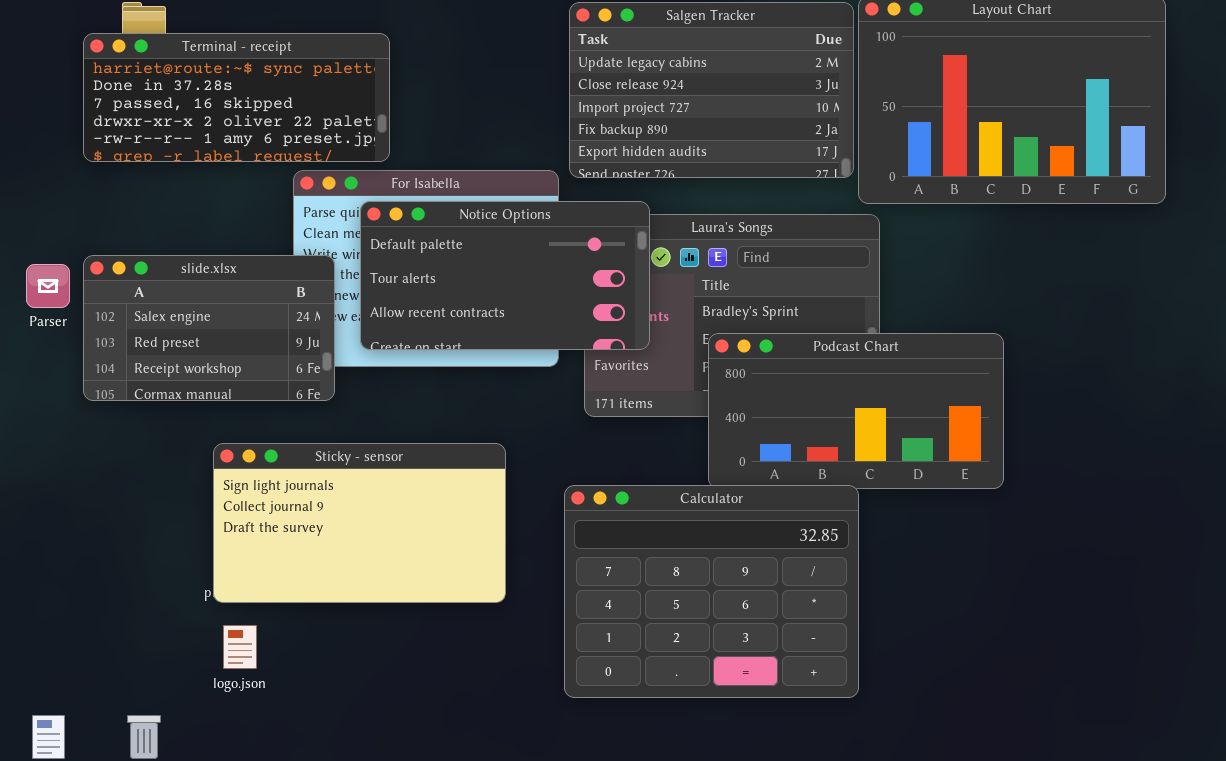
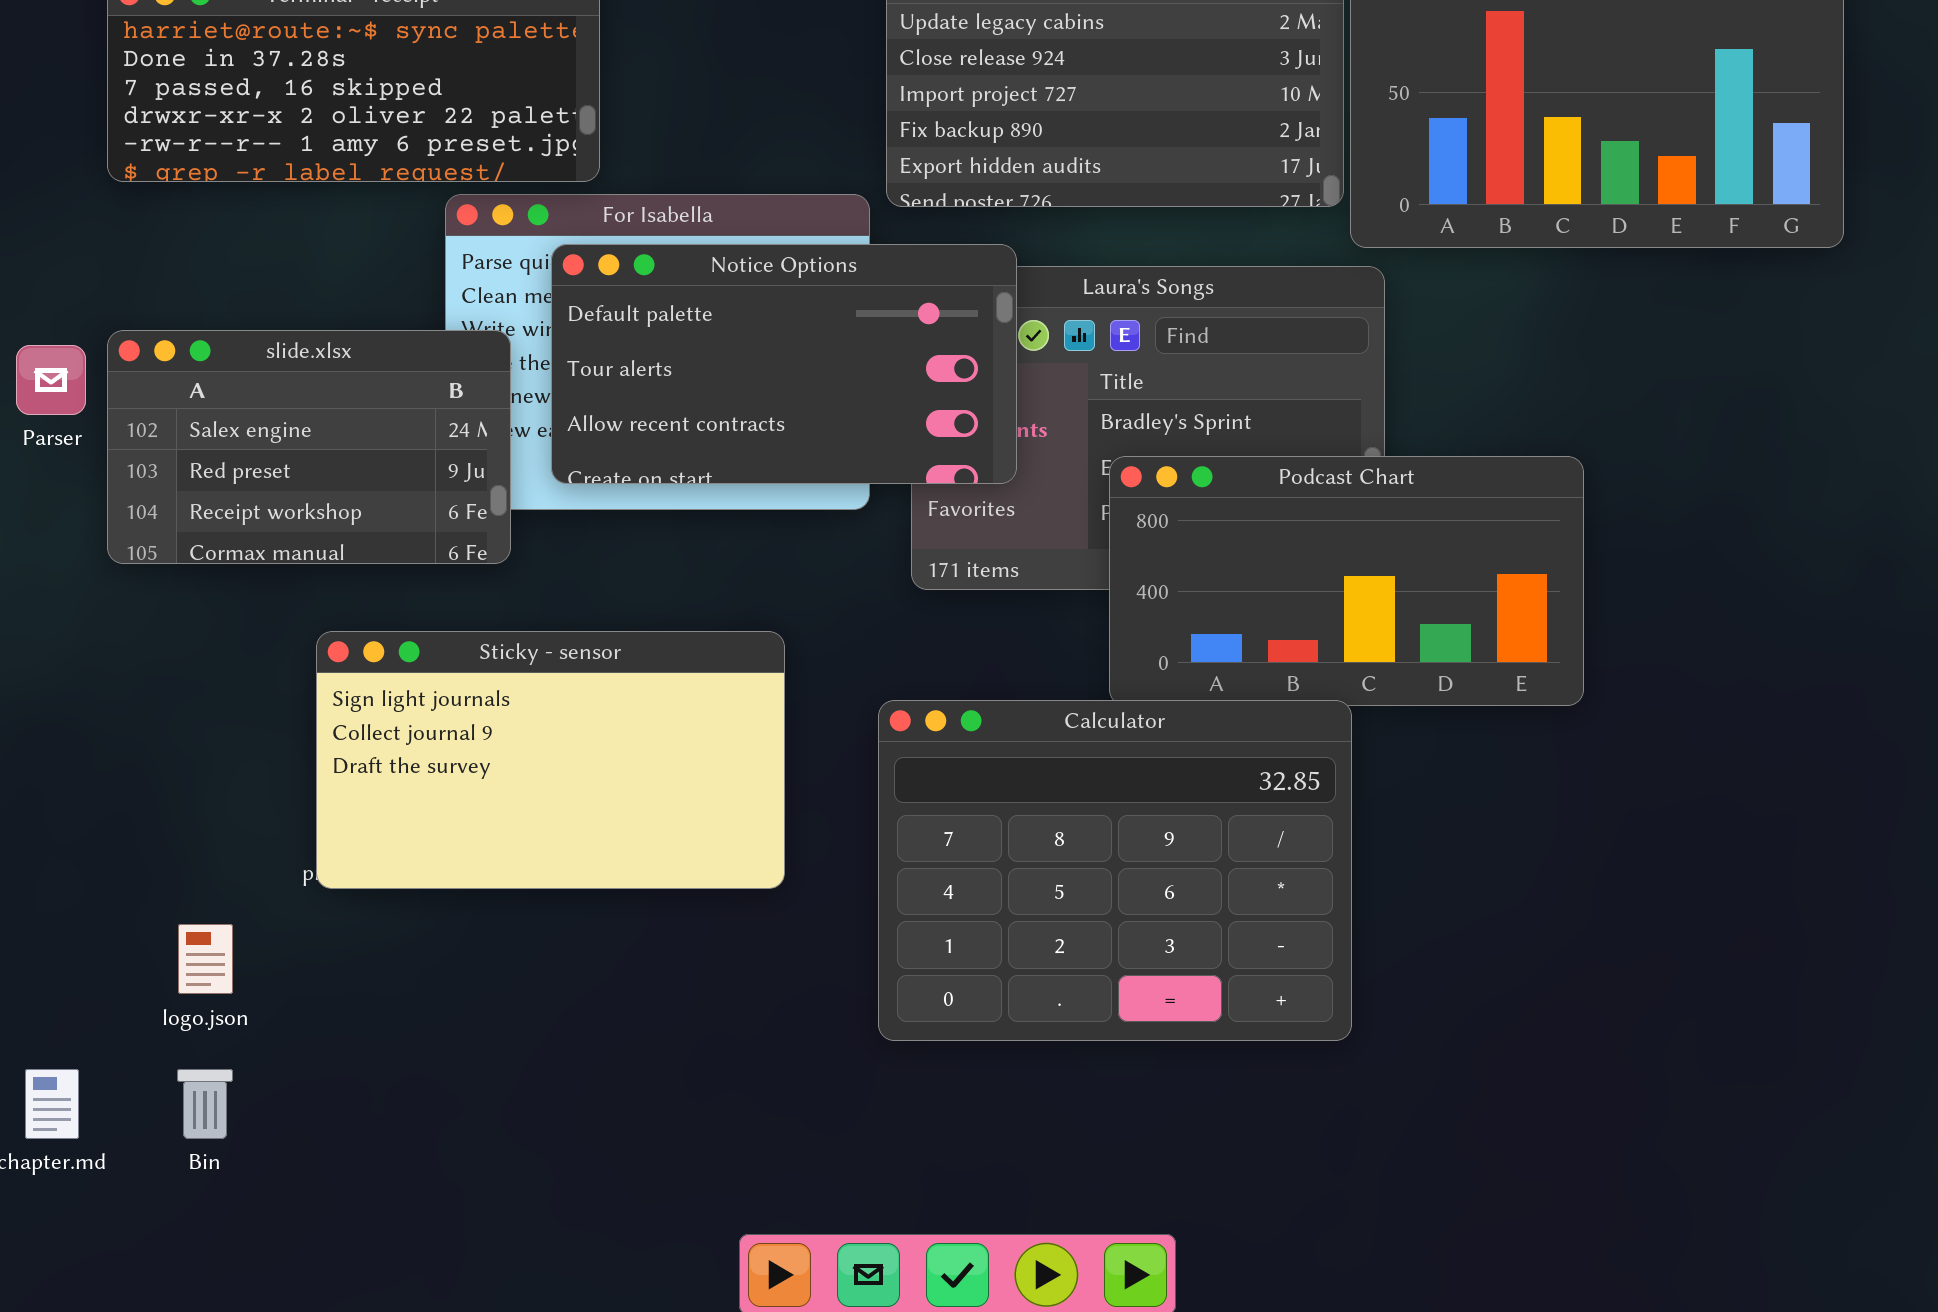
logo.json: [223,625,257,669] -> [178,924,233,994], moved

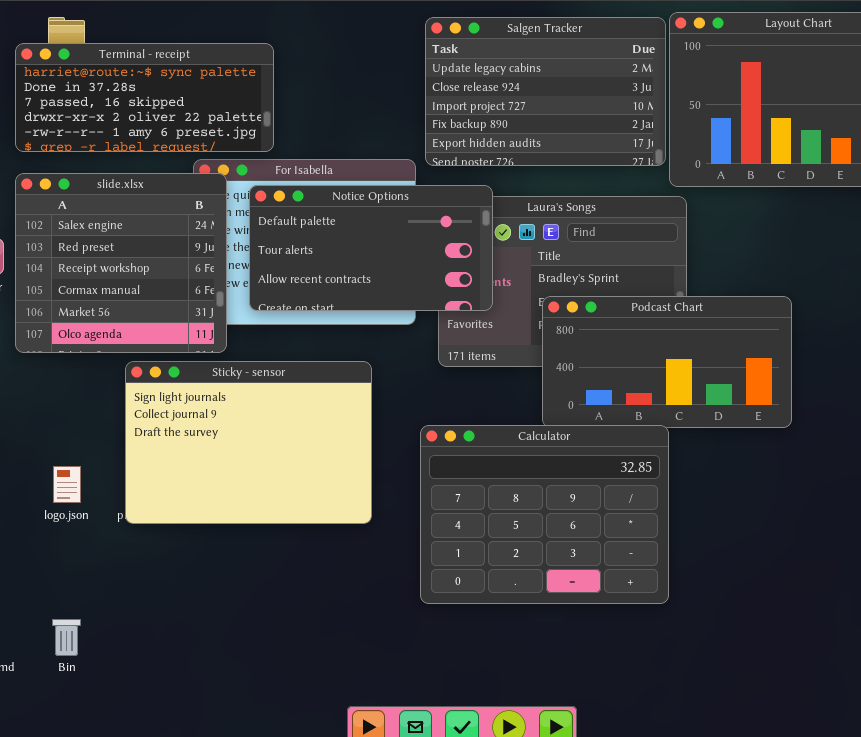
slide.xlsx: [107,330,511,564] -> [15,173,227,353], resized
Sticky - sensor: [316,631,785,889] -> [125,361,372,524], resized
logo.json: [178,924,233,994] -> [53,466,81,503], moved

